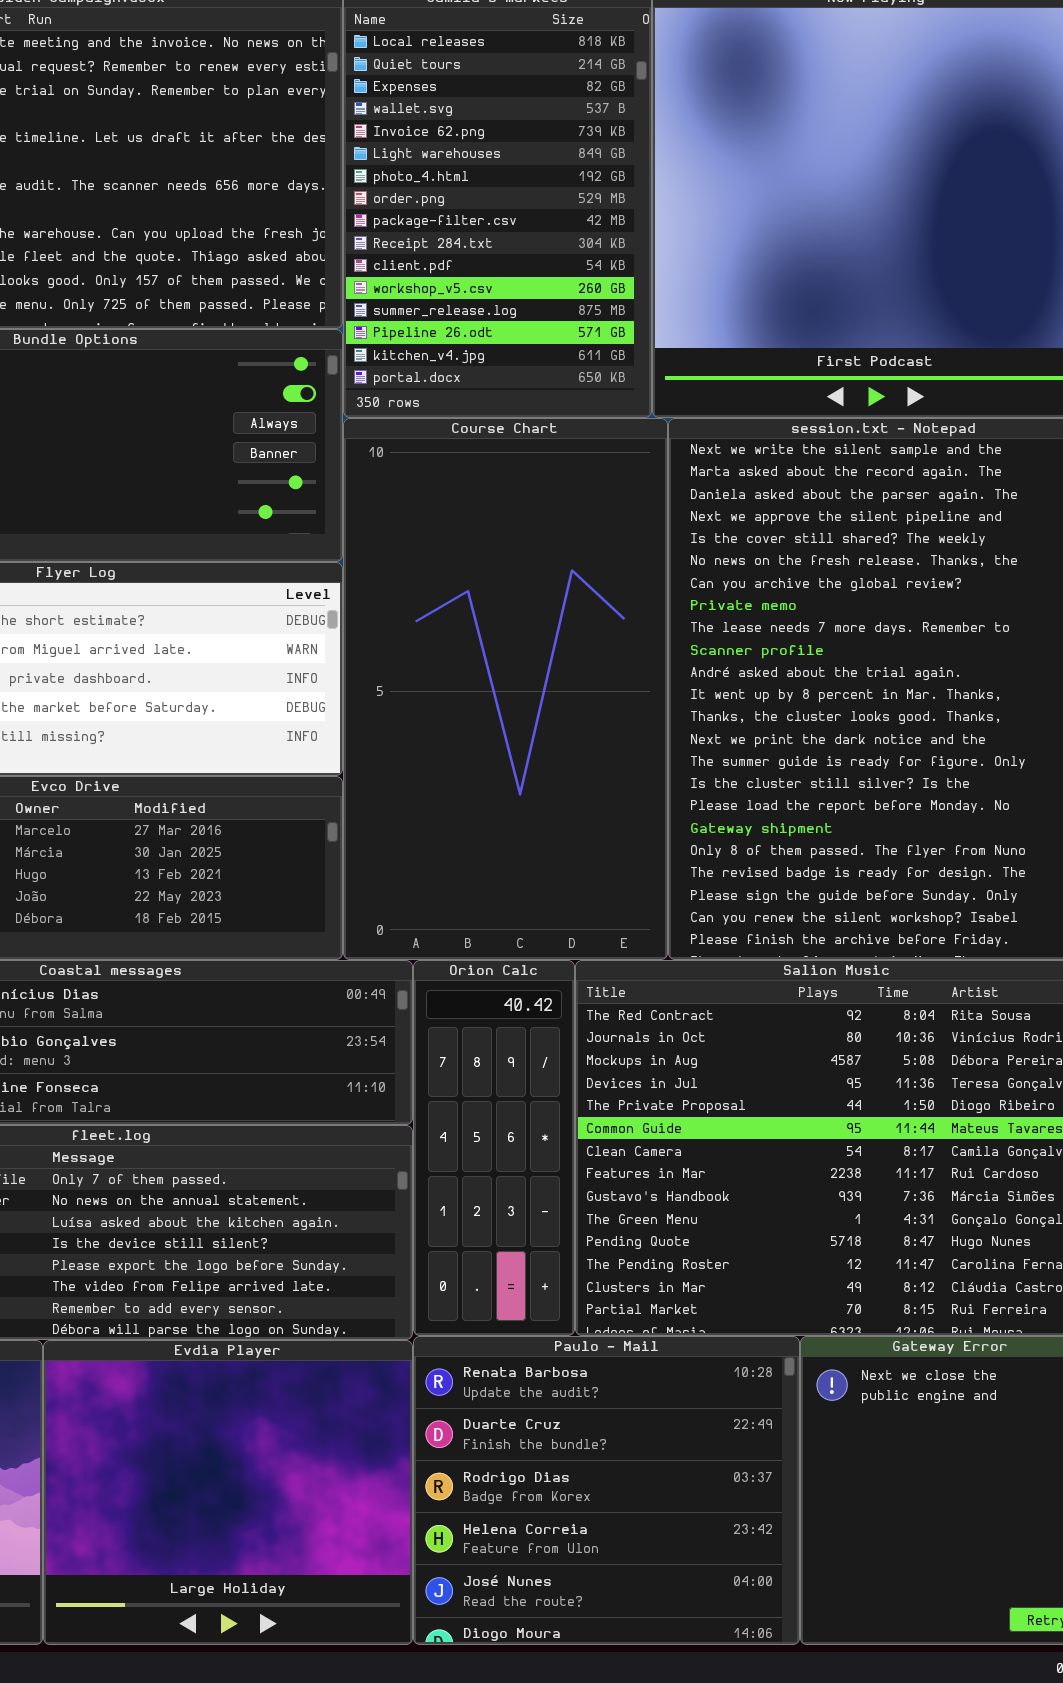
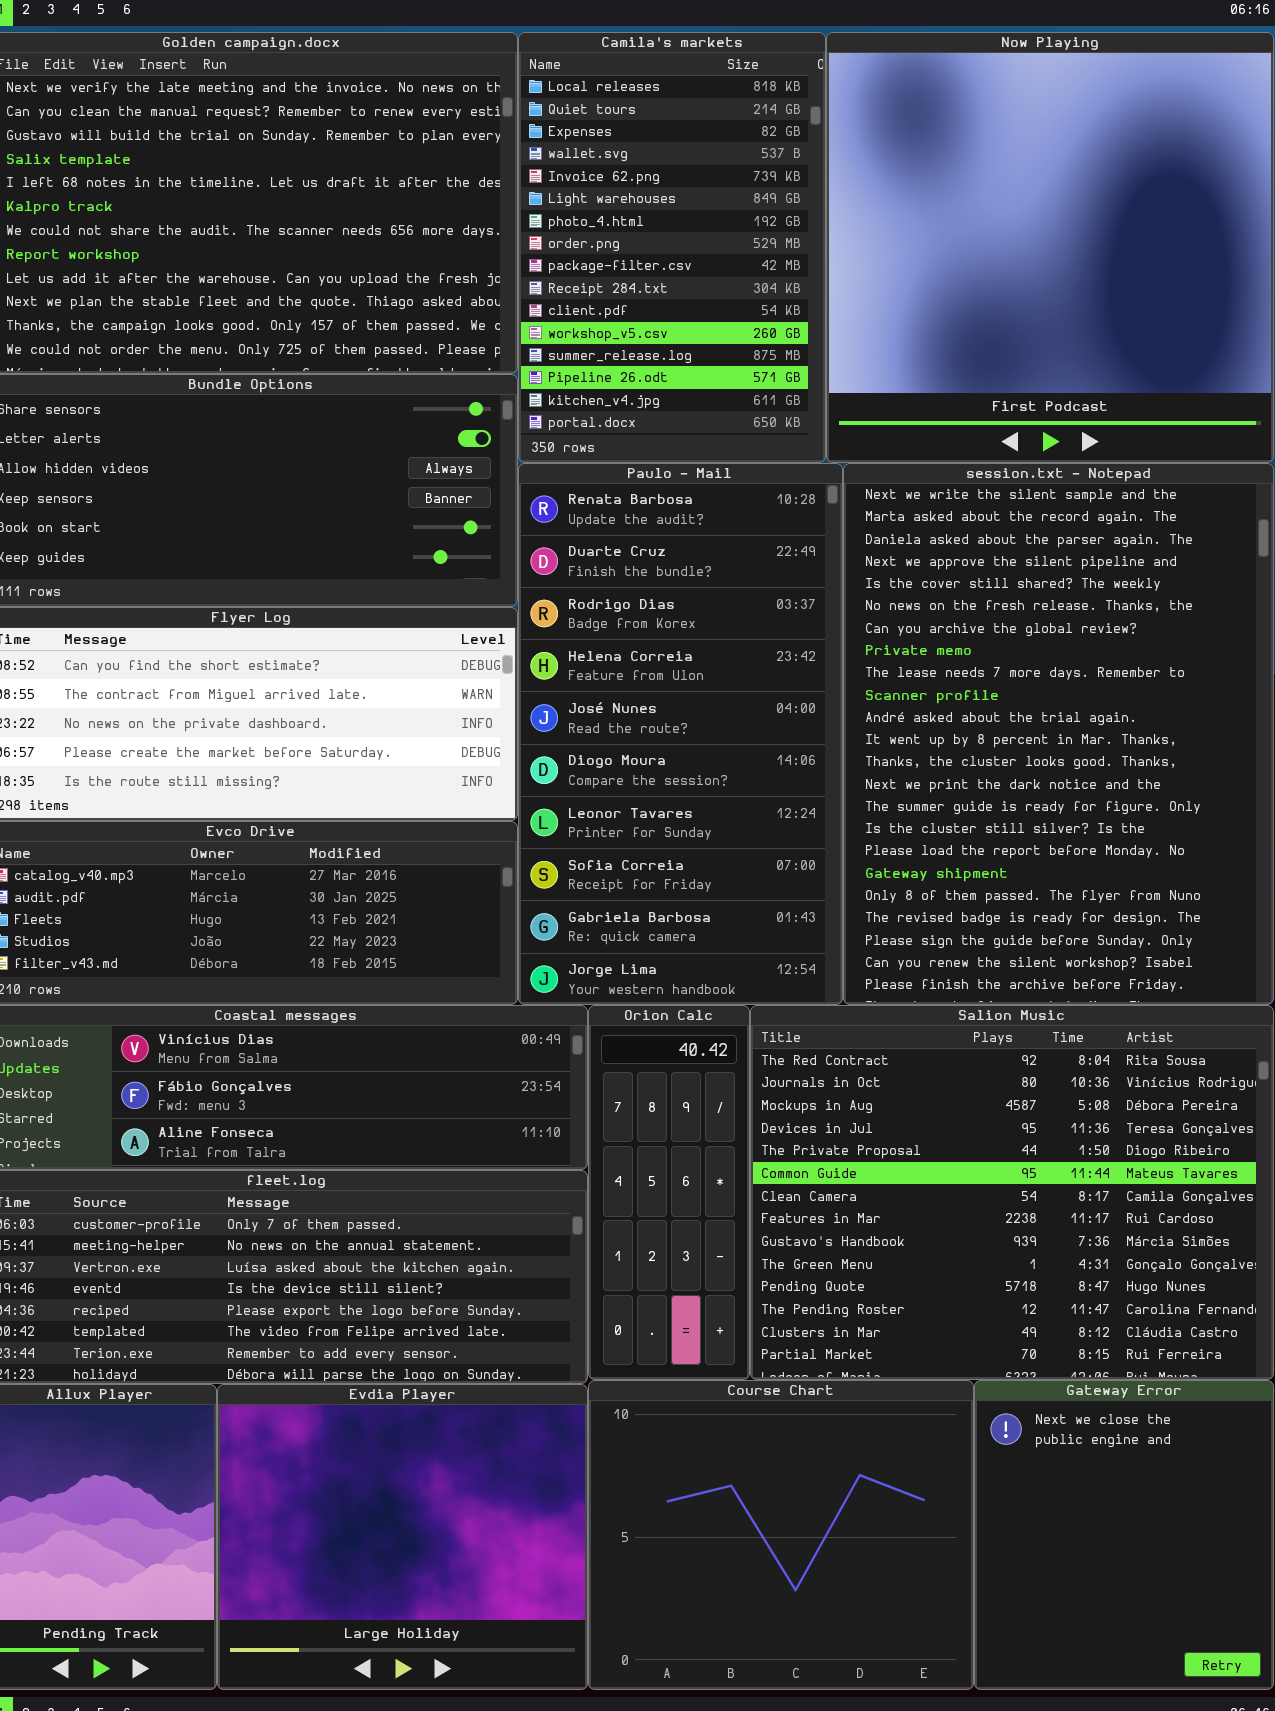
Course Chart: [343,418,668,960] -> [588,1380,974,1690], moved, resized
Paulo - Mail: [413,1336,800,1645] -> [518,463,843,1005], moved, resized

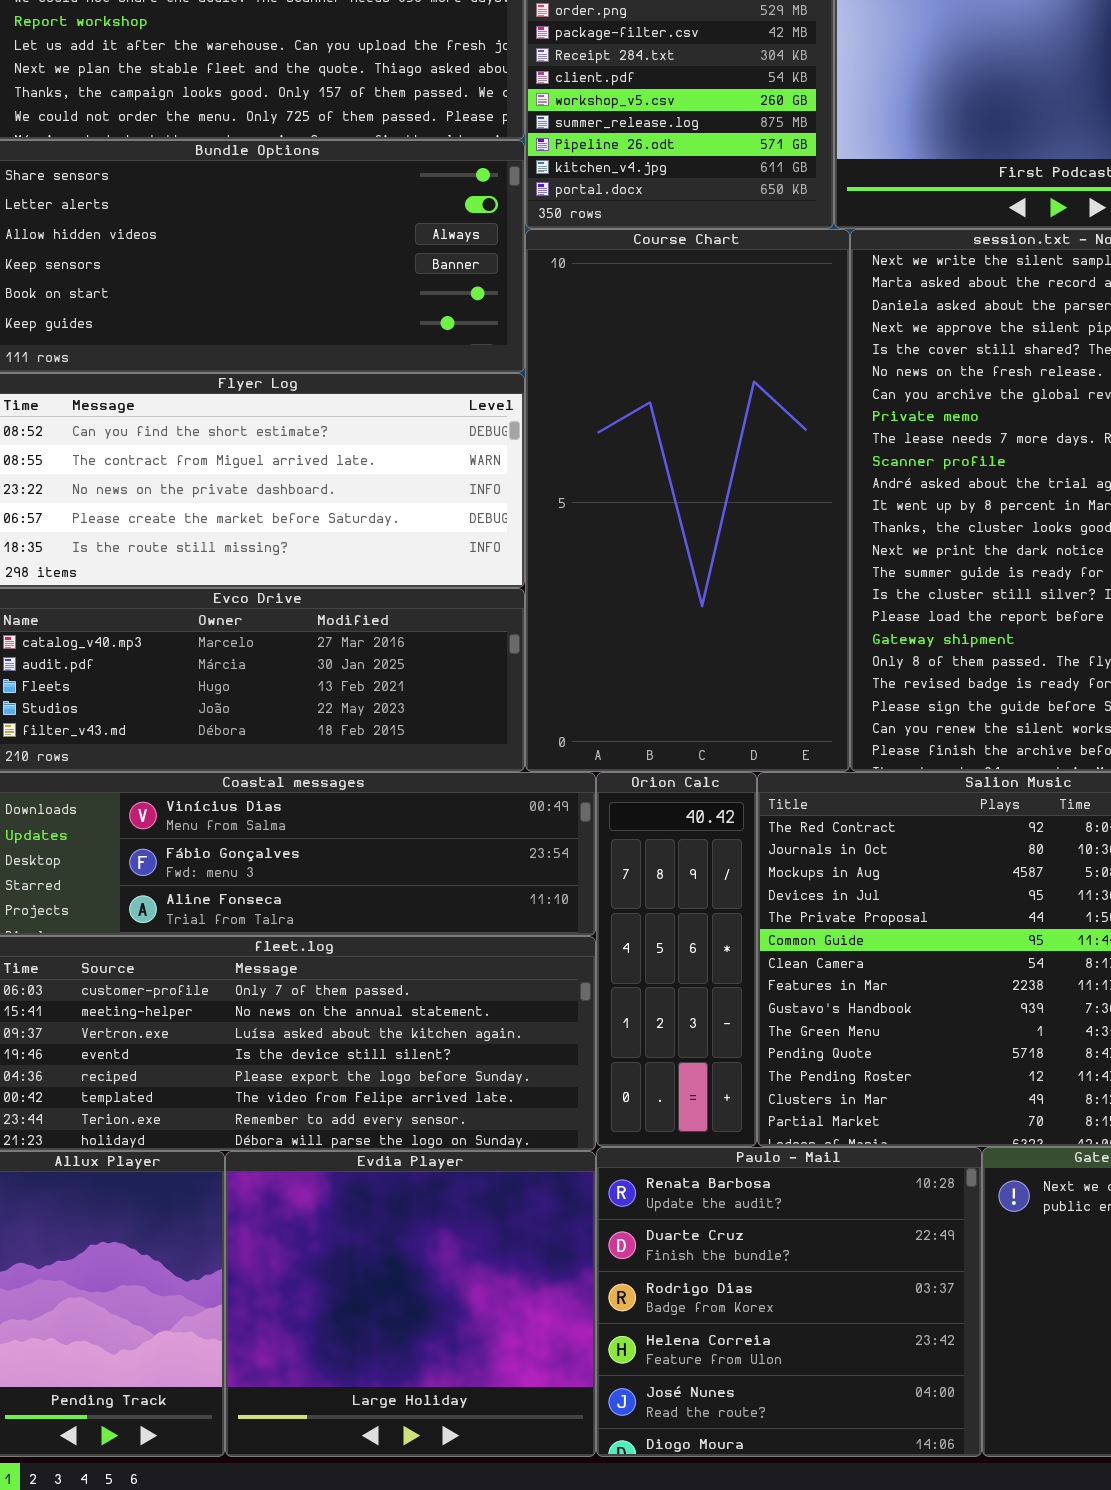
Paulo - Mail: [518,463,843,1005] -> [596,1147,982,1457], moved, resized
Course Chart: [588,1380,974,1690] -> [525,229,850,772], moved, resized

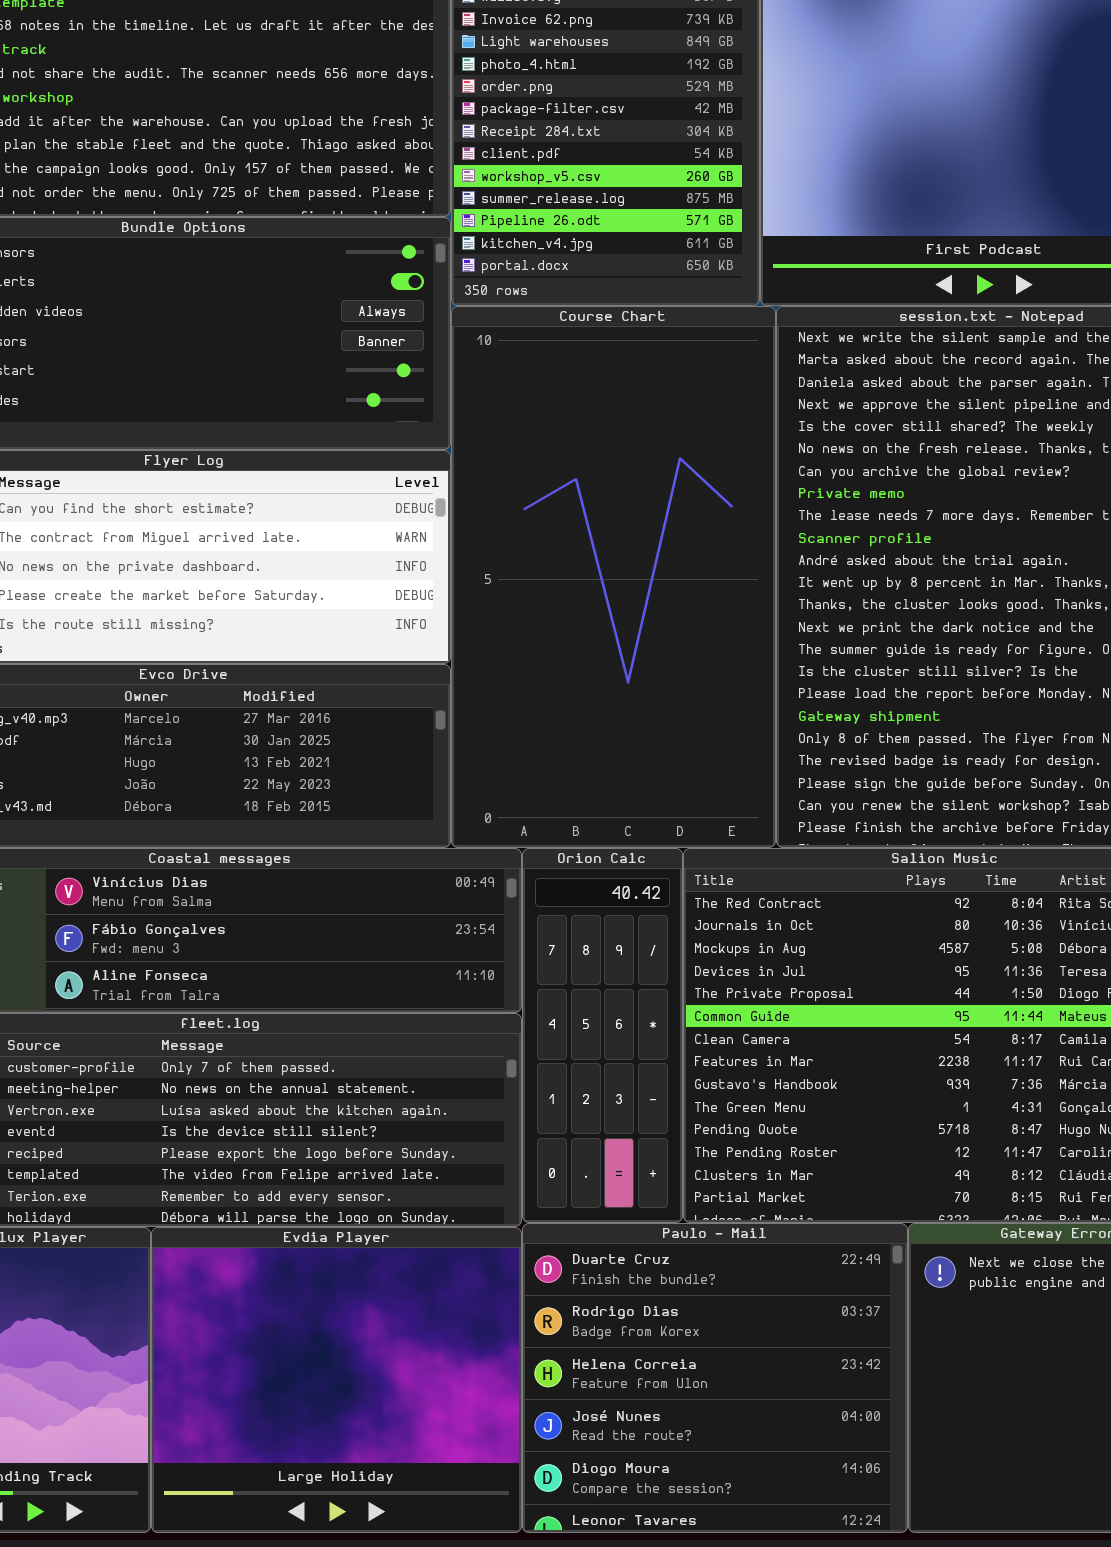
Paulo - Mail: [596,1147,982,1457] -> [522,1223,908,1533], scrolled down 1 row

